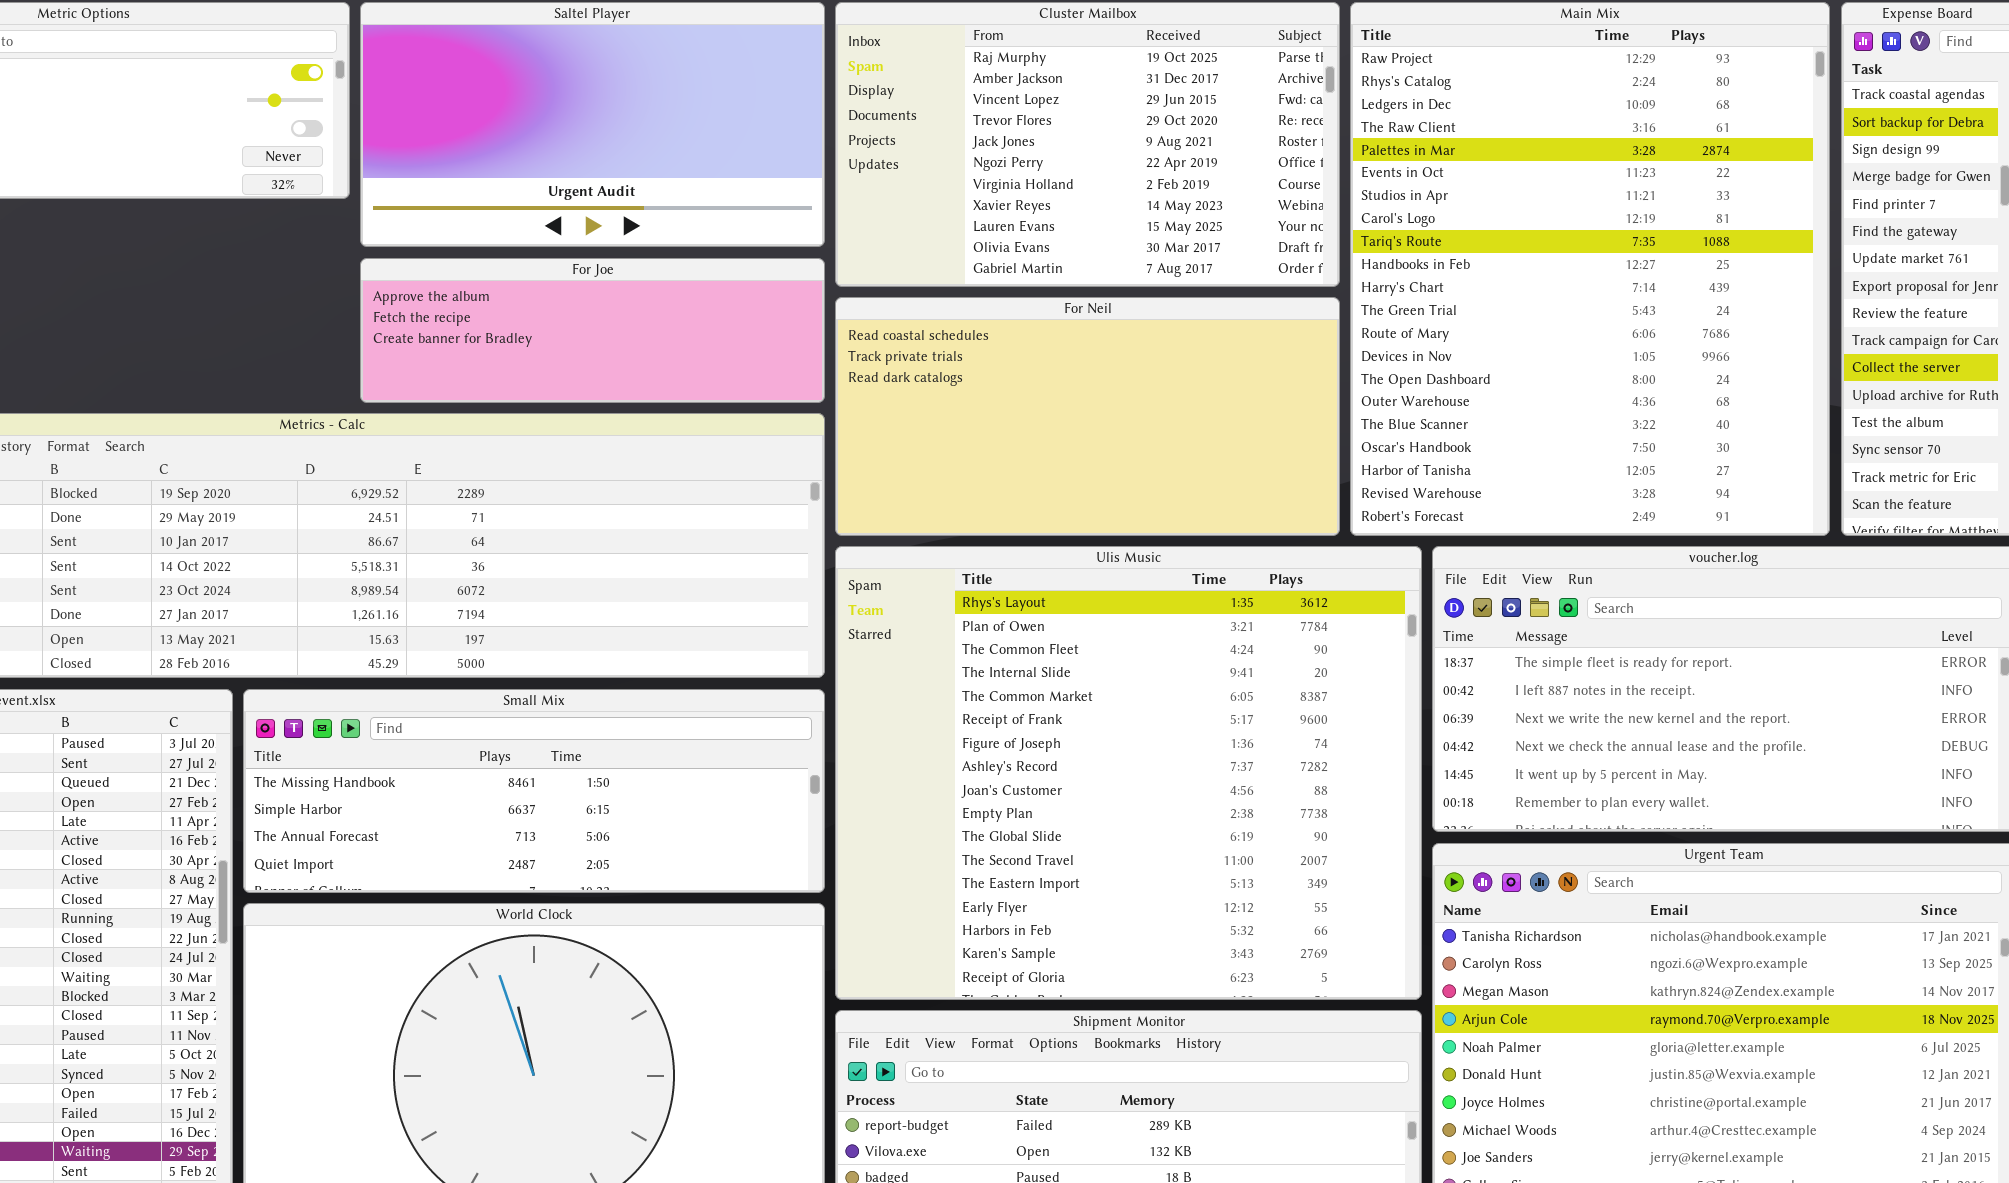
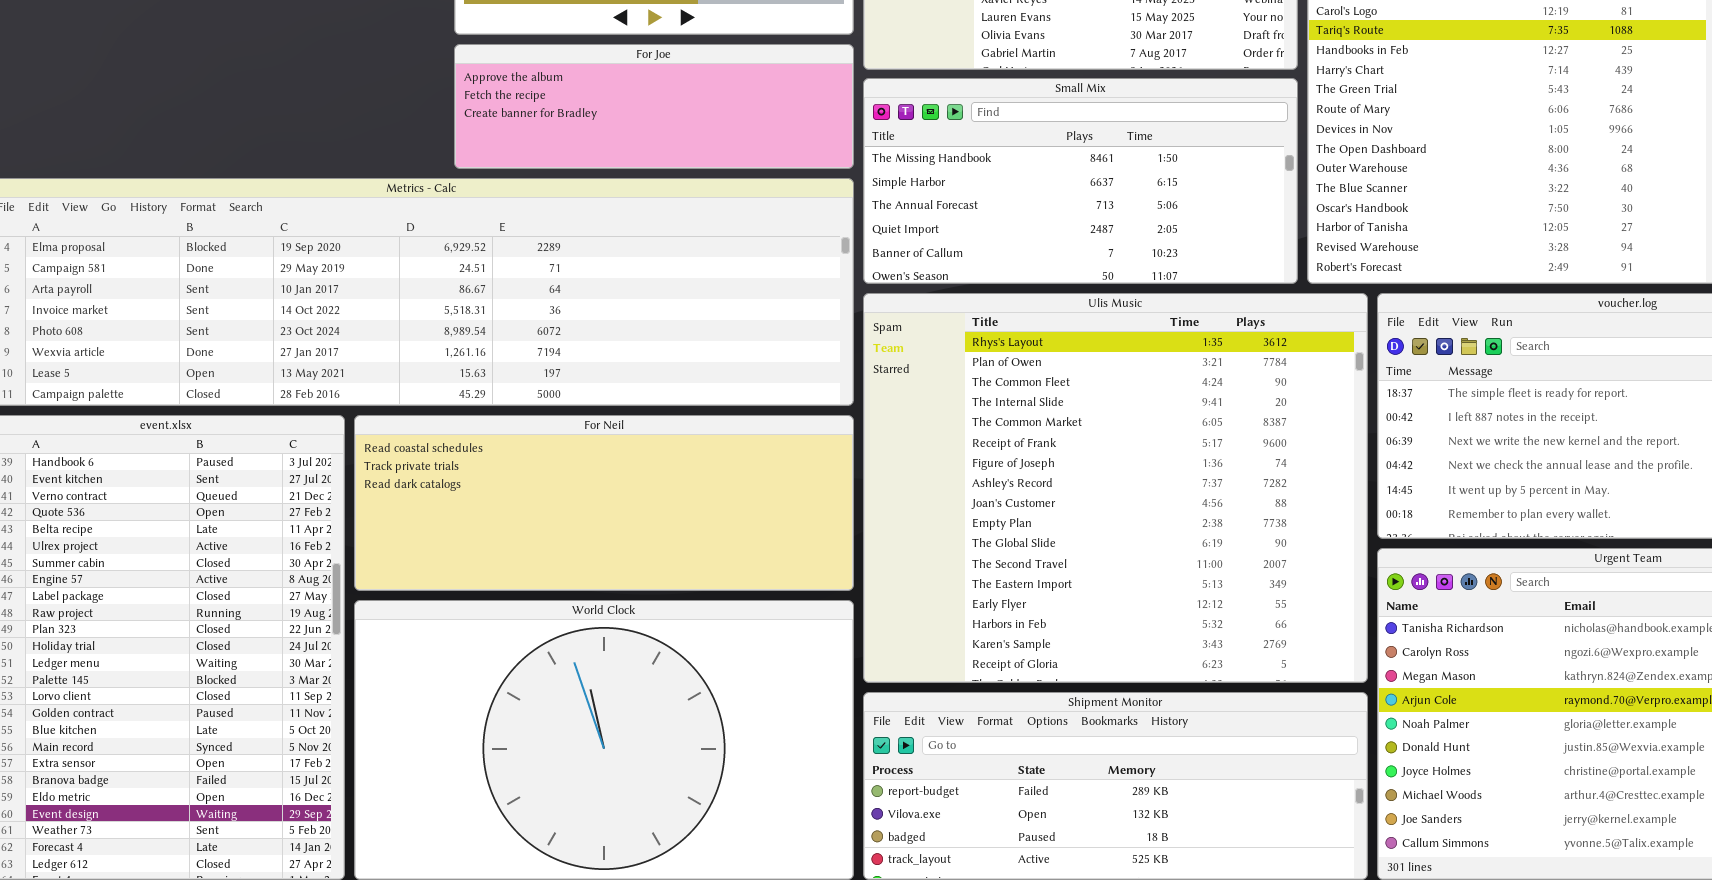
For Neil: [835,297,1340,536] -> [354,415,854,591], moved, resized
Small Mix: [243,689,825,893] -> [863,78,1298,284], moved, resized

